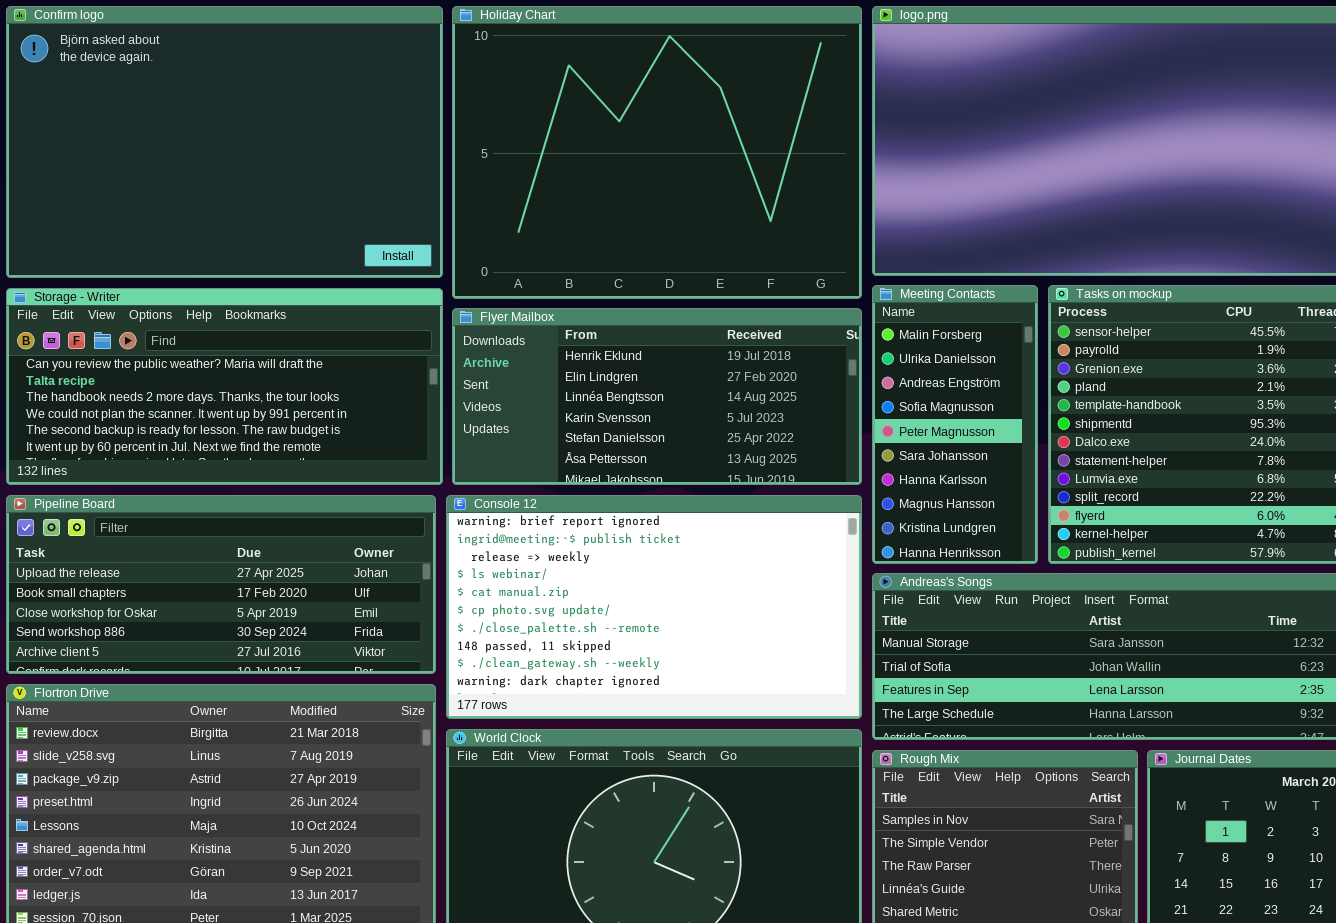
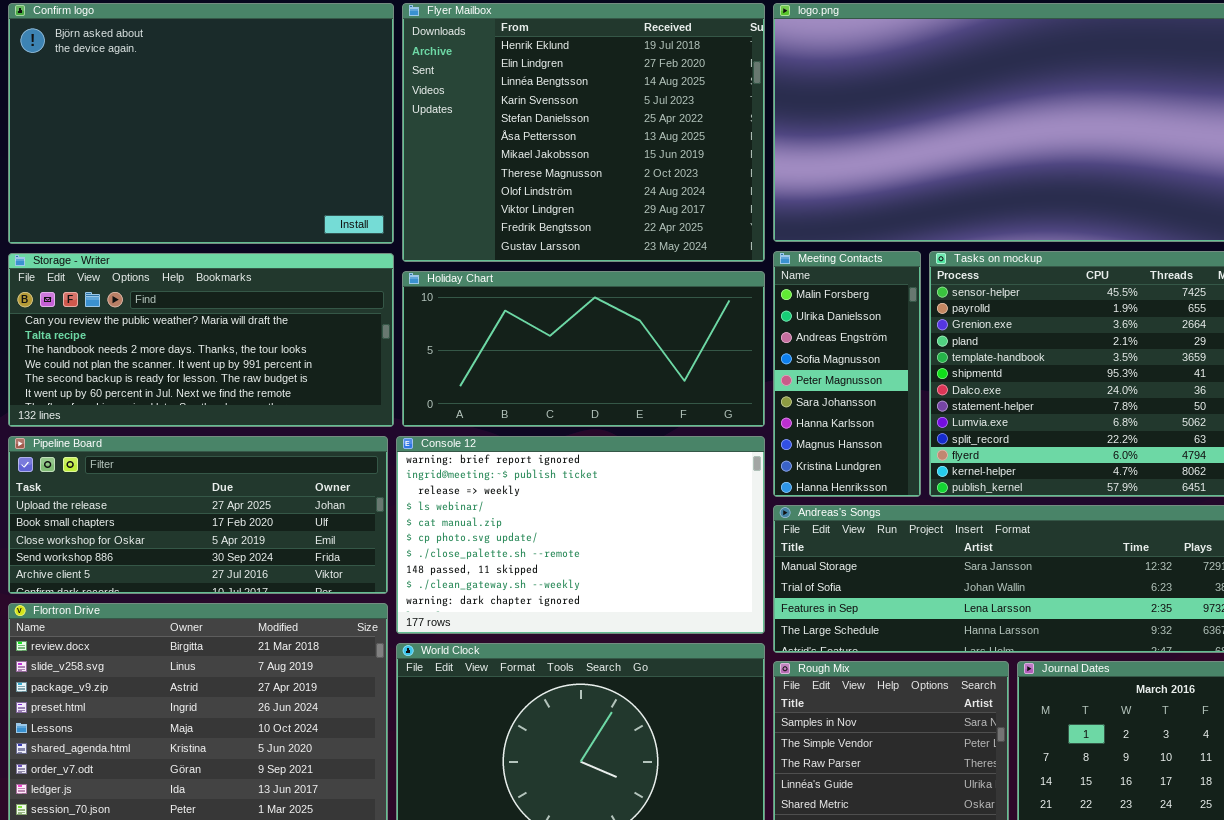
Holiday Chart: [452,6,862,299] -> [402,271,765,427], moved, resized
Flyer Mailbox: [452,308,862,485] -> [402,3,765,262], moved, resized

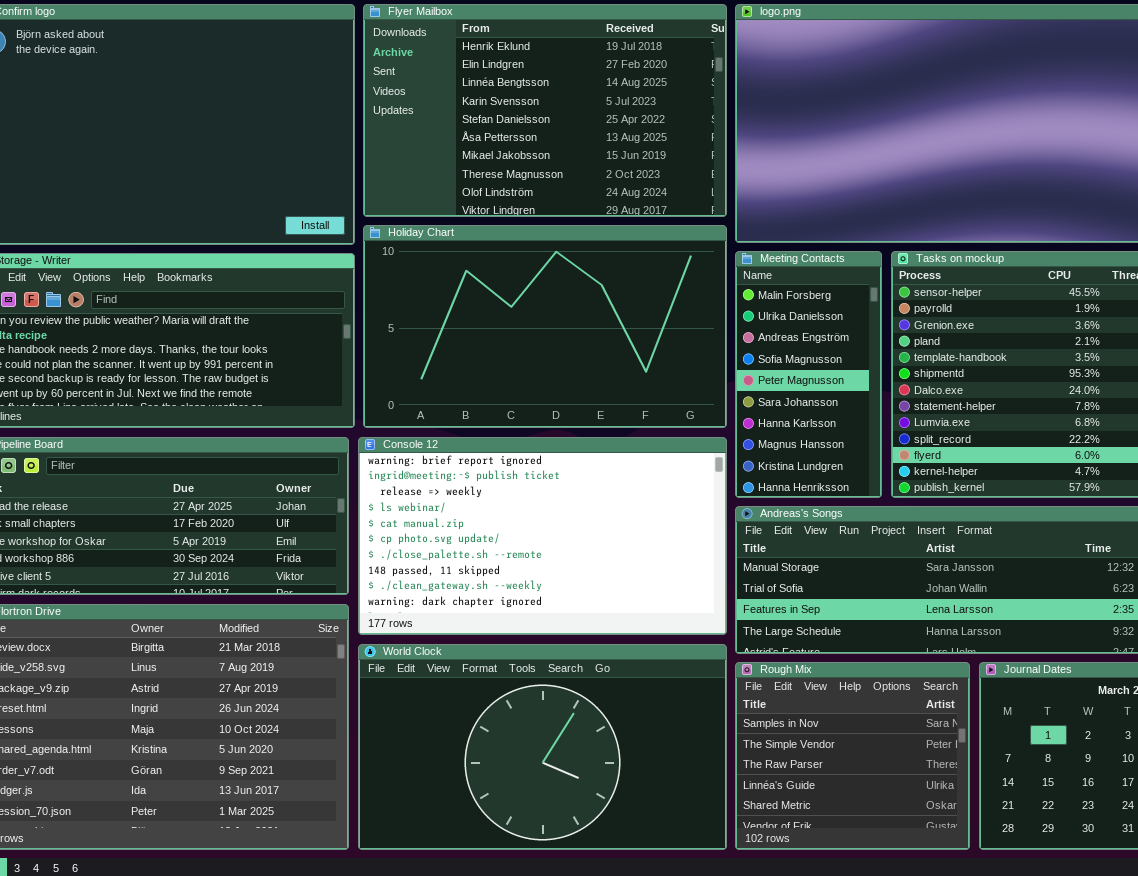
Flyer Mailbox: [402,3,765,262] -> [363,4,727,217], resized
Holiday Chart: [402,271,765,427] -> [363,225,727,428], resized

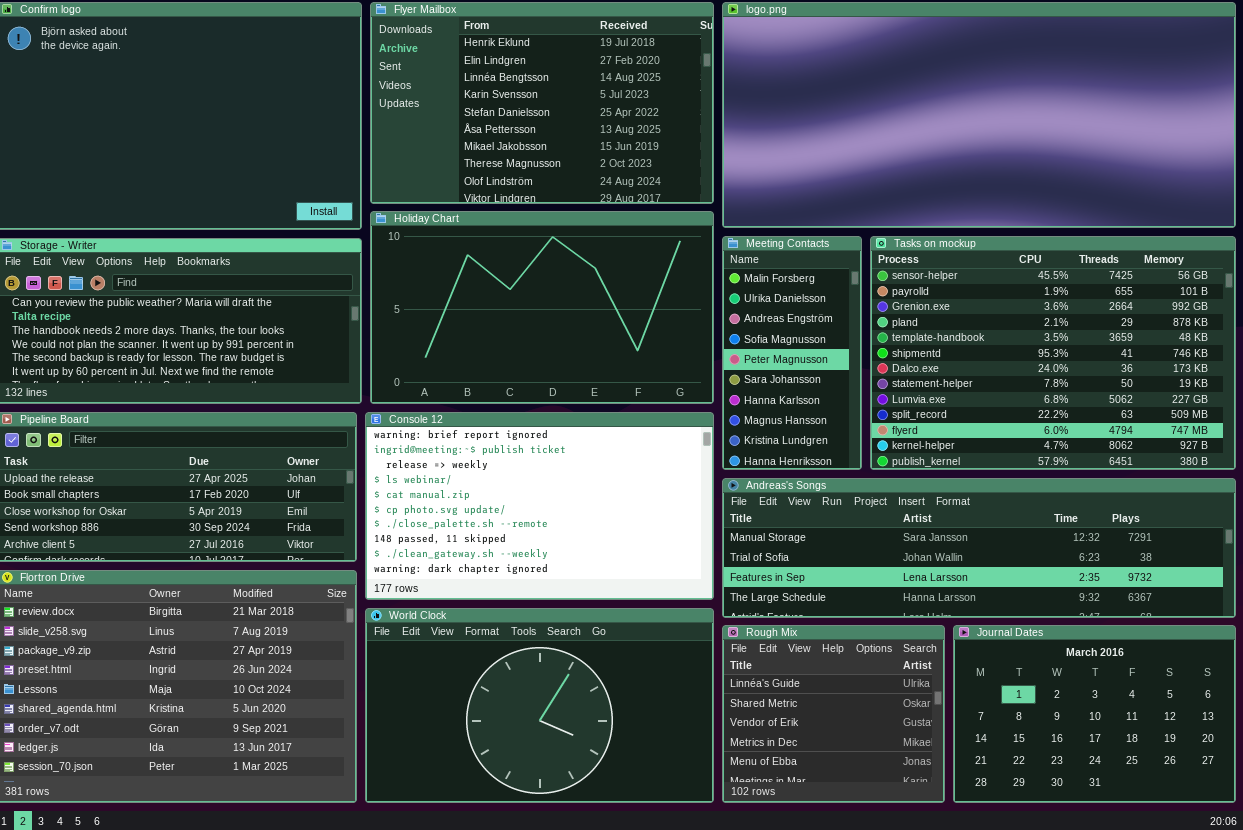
Rough Mix: [735,662,970,850] -> [722,625,945,803], scrolled down 3 rows

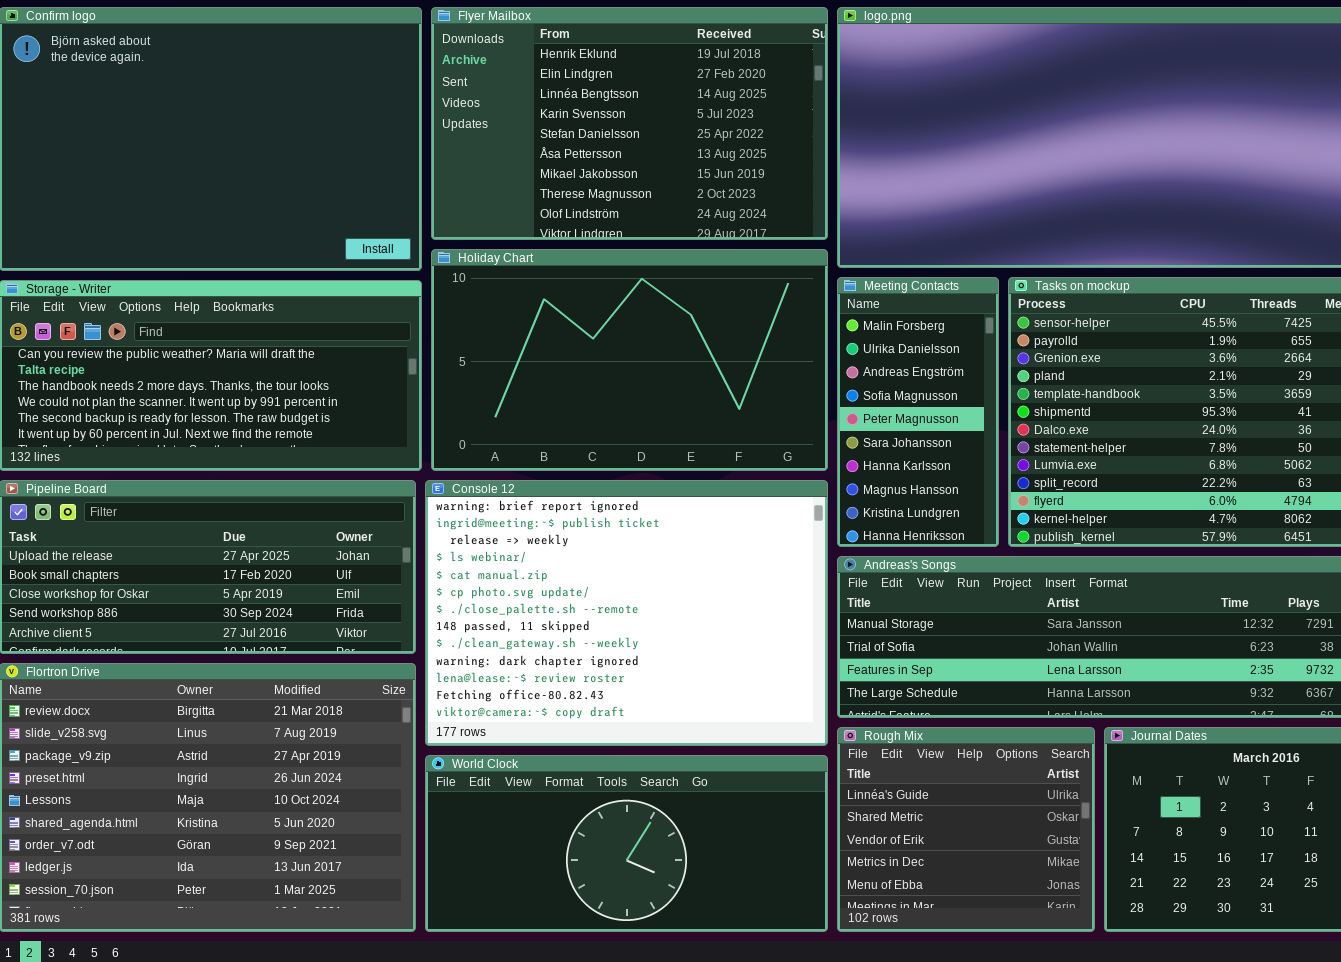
Console 12: [365,412,714,600] -> [425,480,828,746], resized
World Clock: [365,608,714,803] -> [425,755,828,932], resized

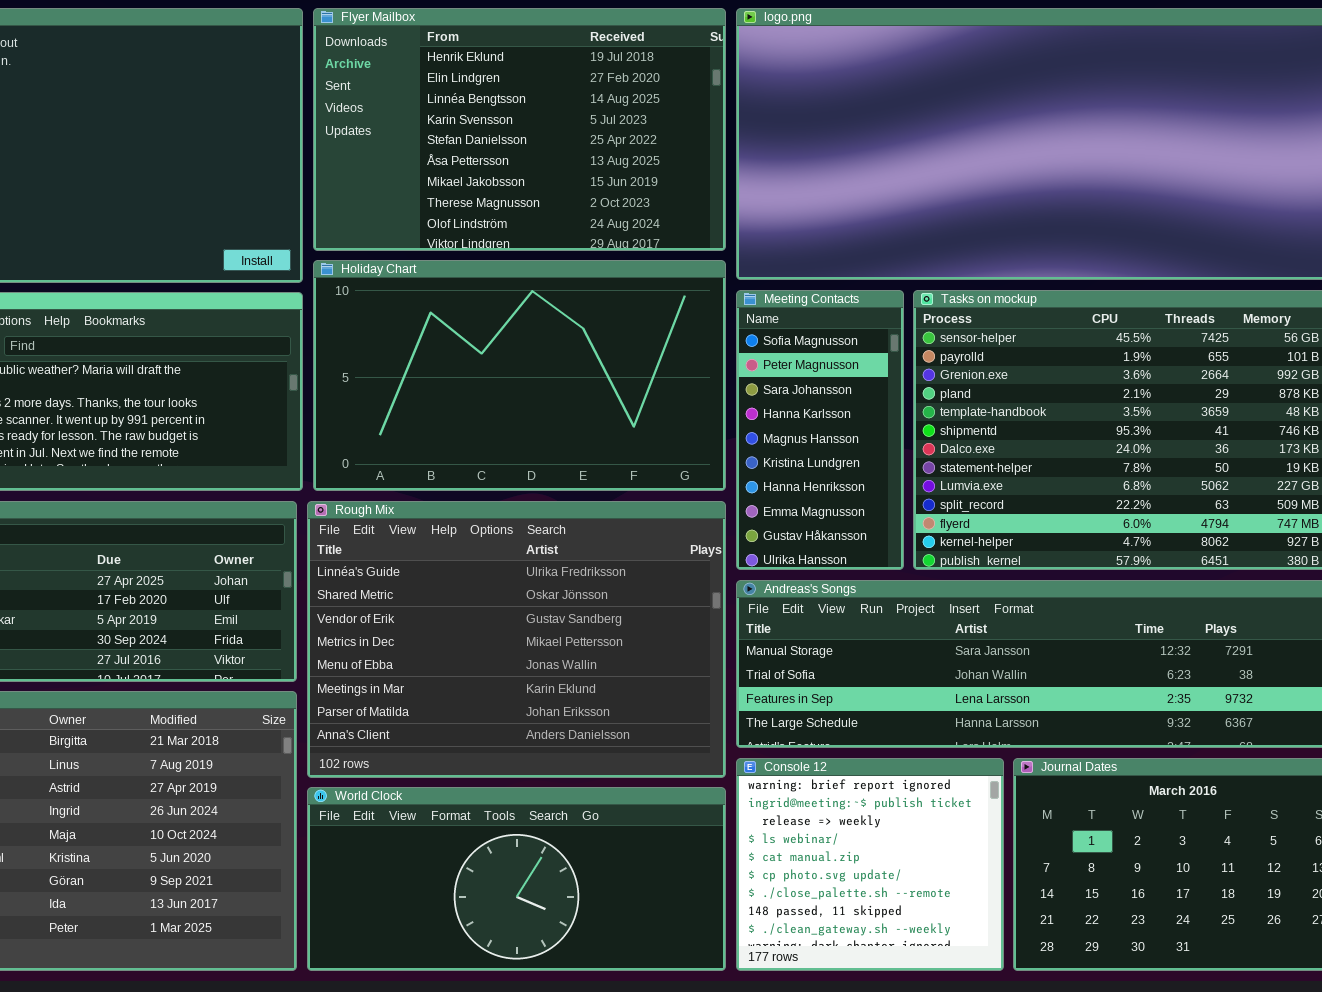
Meeting Contacts: [837,277,999,547] -> [736,290,904,570], scrolled down 3 rows
Console 12: [425,480,828,746] -> [736,758,1004,971], moved, resized
Rough Mix: [837,727,1095,932] -> [307,501,726,778], moved, resized

